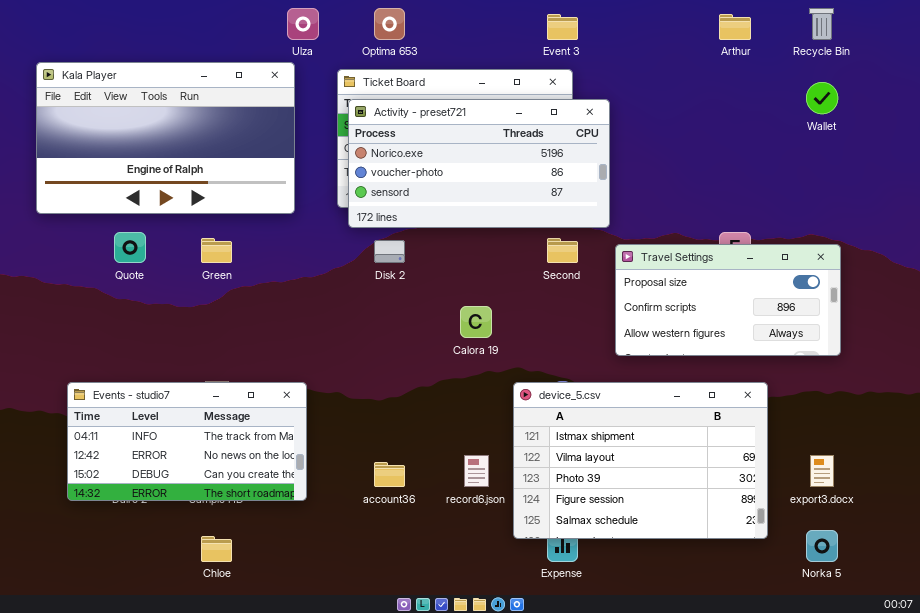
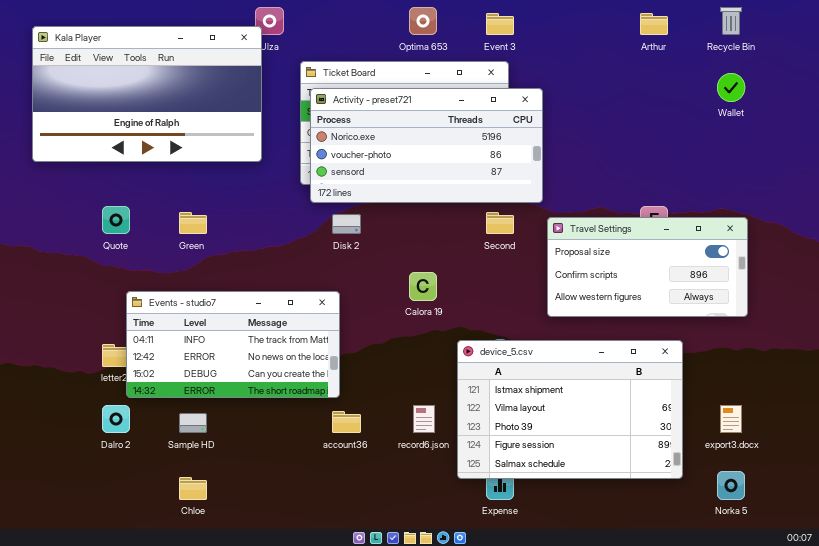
Optima 653: [374,8,405,40] -> [409,7,437,35], moved
Kala Player: [36,62,295,214] -> [32,26,262,162], moved
Events - studio7: [67,382,307,501] -> [126,291,340,398], moved

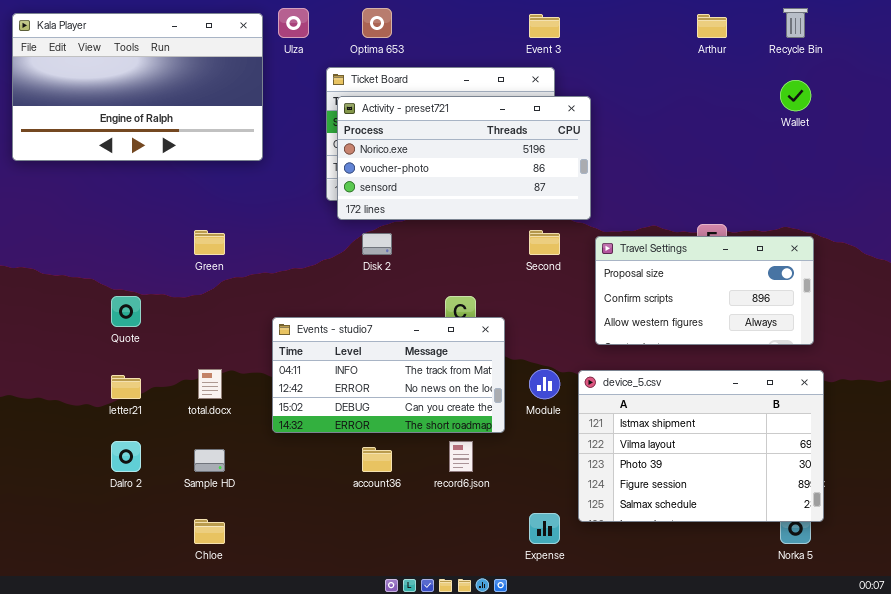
Optima 653: [409,7,437,35] -> [362,8,392,38], moved
Kala Player: [32,26,262,162] -> [12,13,263,161], moved
Quote: [102,206,130,234] -> [111,296,141,327], moved
Events - studio7: [126,291,340,398] -> [272,317,505,433], moved
device_5.csv: [457,340,683,479] -> [578,370,824,522], moved

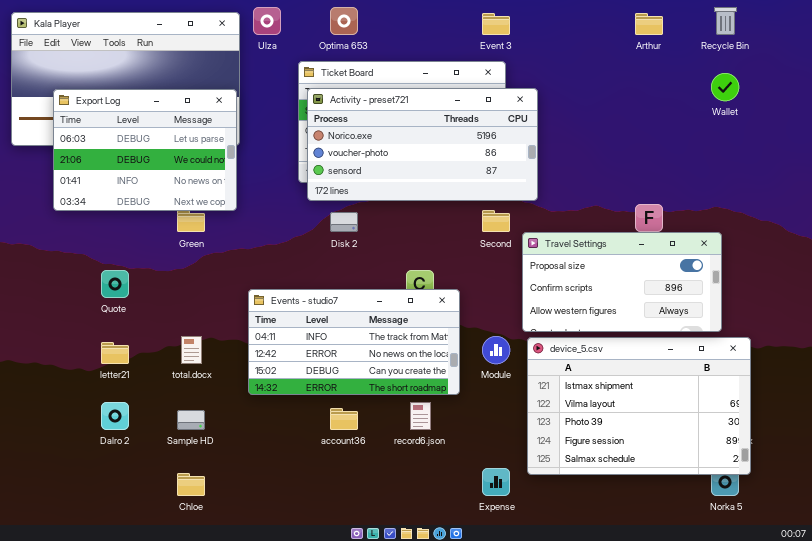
Export Log: none -> [53,89,237,211], opened
Travel Settings: [595,236,814,345] -> [522,232,722,332], moved

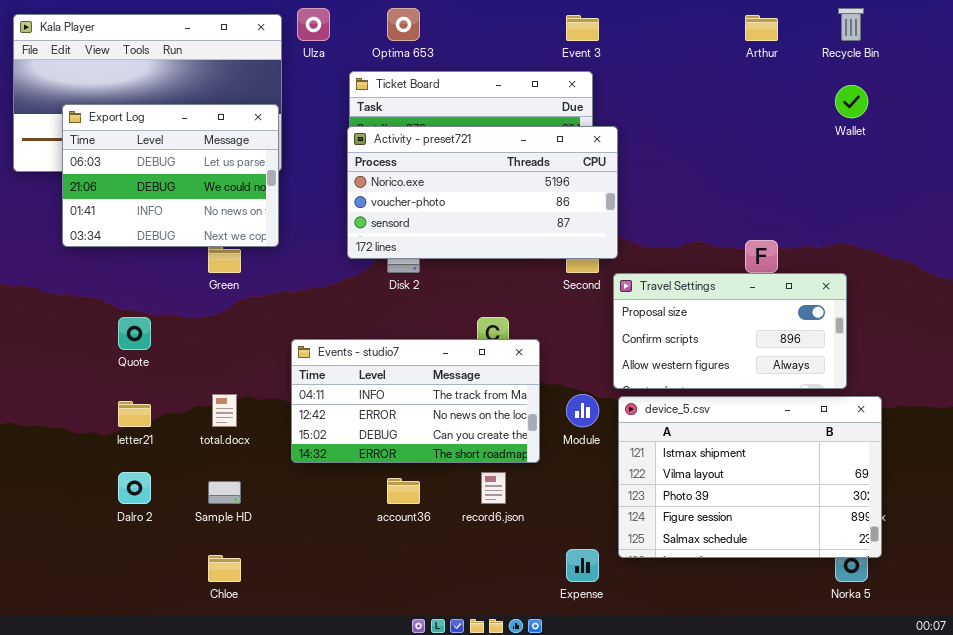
Activity - preset721: [307,88,538,201] -> [347,126,618,259], moved

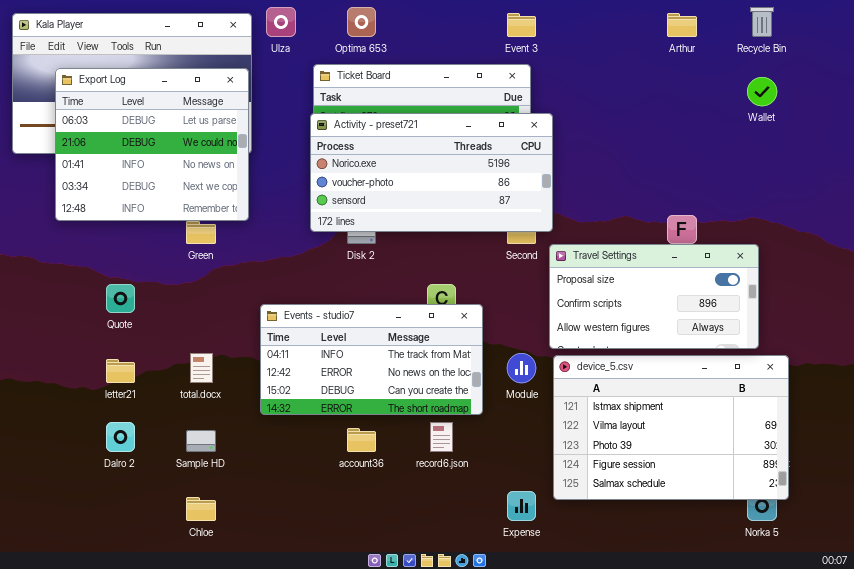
Export Log: [62,104,279,247] -> [55,68,249,221], resized

